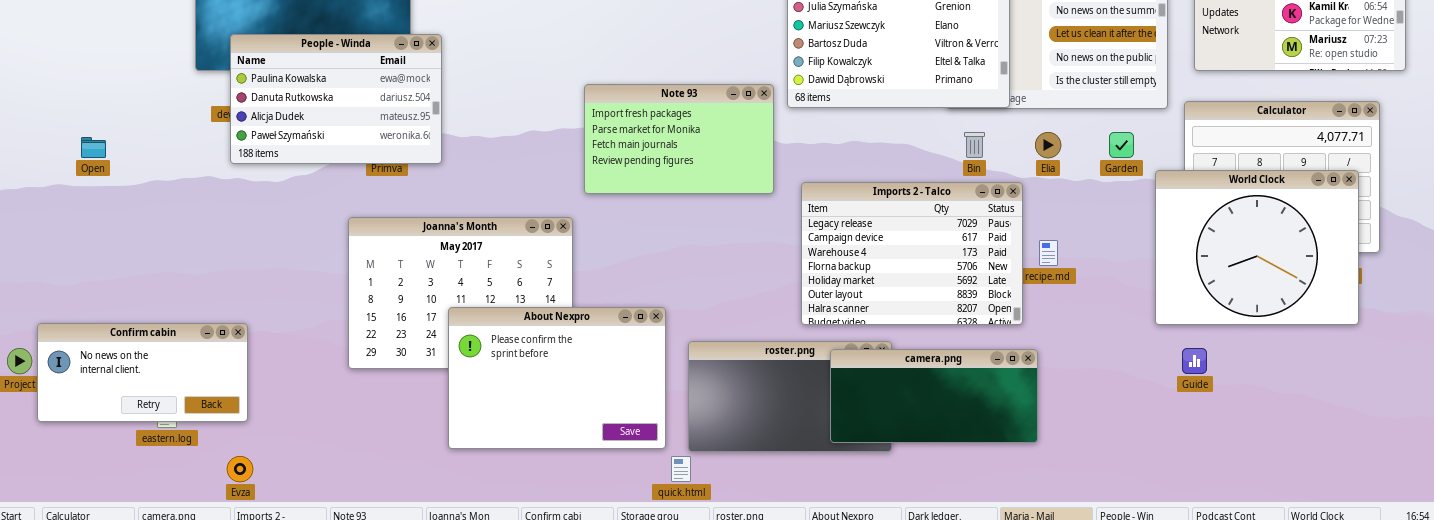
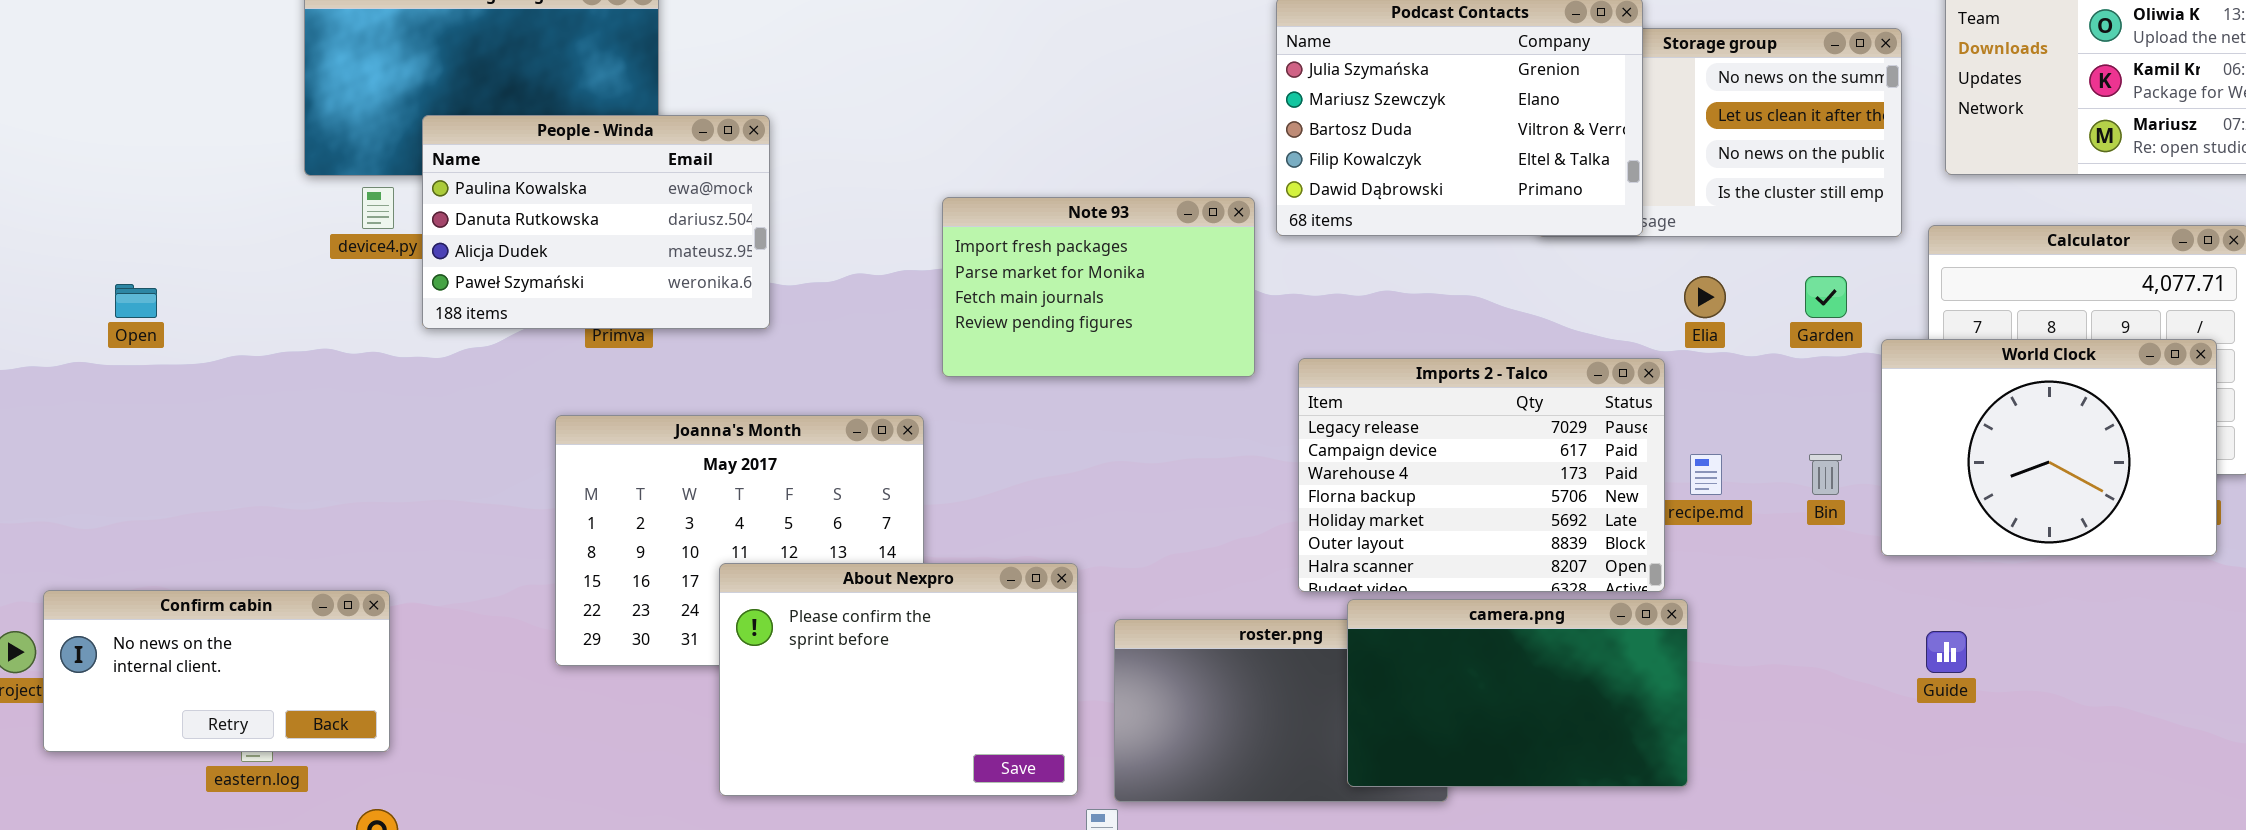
People - Winda: [230,34,442,164] -> [422,115,770,329], moved
Bin: [964,132,985,158] -> [1809,454,1842,495], moved
World Clock: [1155,170,1359,325] -> [1881,339,2217,556], resized
camera.png: [830,349,1038,443] -> [1347,599,1688,787], resized

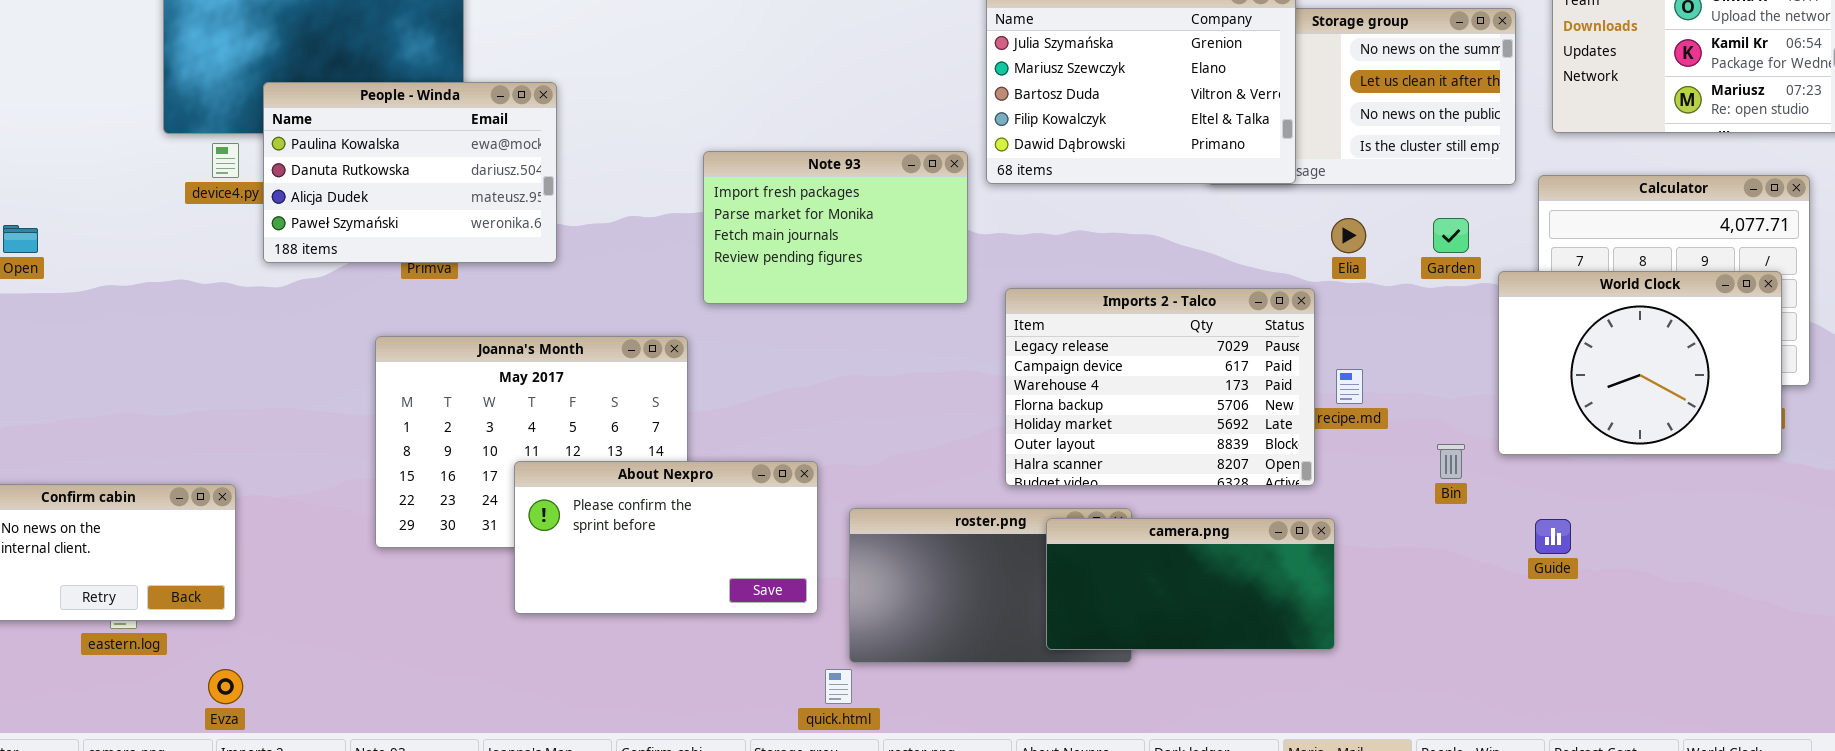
Bin: [1809,454,1842,495] -> [1437,444,1465,479], moved
About Nexpro: [719,563,1078,796] -> [514,461,818,614], resized
camera.png: [1347,599,1688,787] -> [1046,518,1335,650], resized

